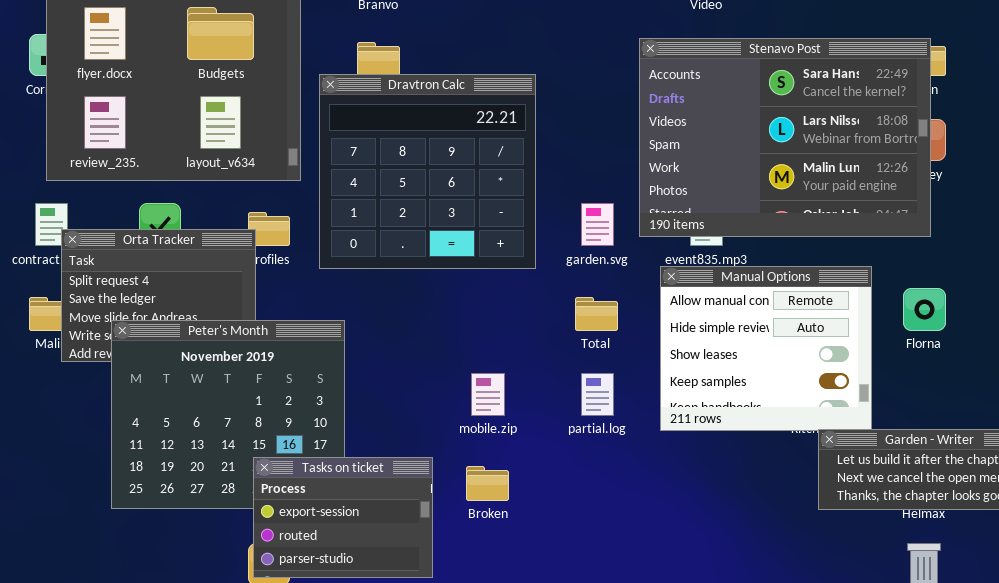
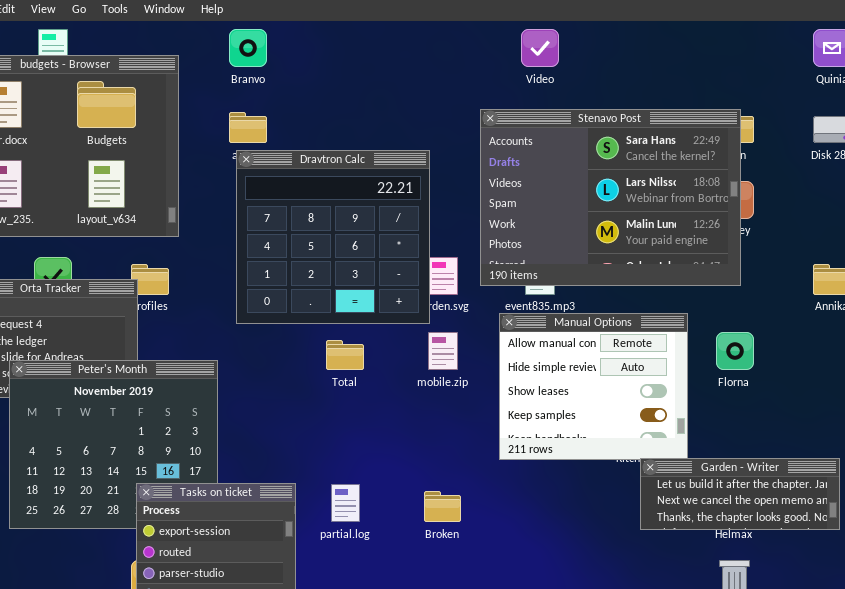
Dravtron Calc: [319,74,536,269] -> [236,150,430,324], moved
Total: [575,297,618,331] -> [326,340,364,370], moved
mobile.zip: [471,373,505,416] -> [428,332,458,370], moved
partial.log: [581,373,614,416] -> [331,484,360,522], moved
Broken: [466,466,509,501] -> [424,491,461,522], moved

